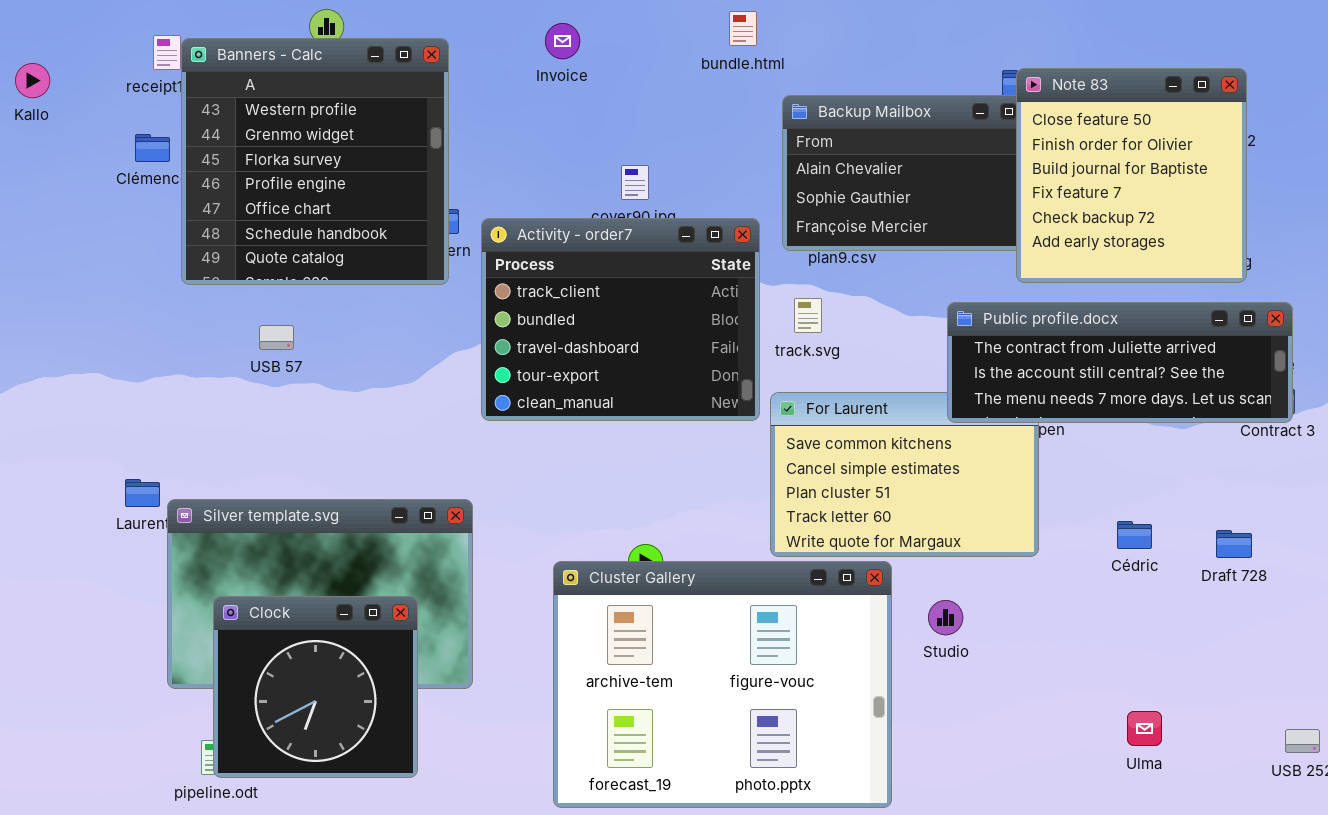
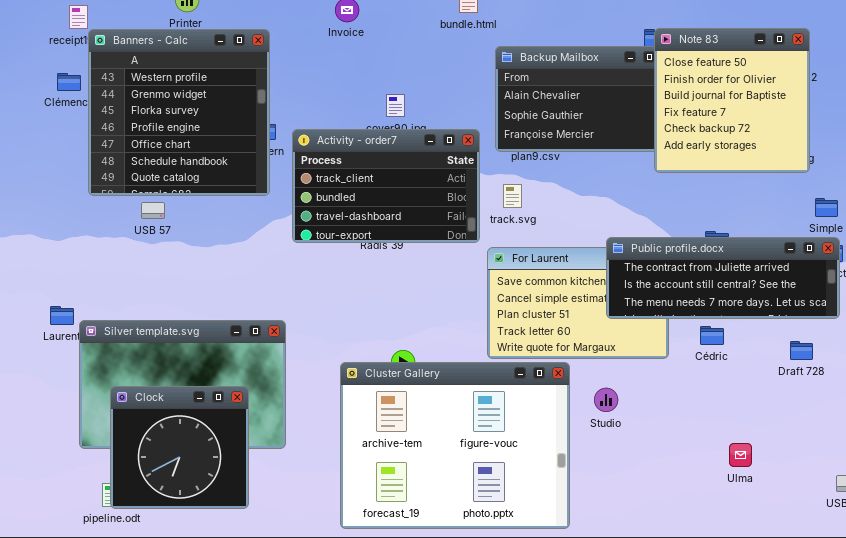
Banners - Calc: [181,38,449,285] -> [88,29,270,196], moved
Activity - order7: [481,218,760,421] -> [292,129,480,243], resized
Public profile.docx: [947,302,1293,423] -> [606,237,840,319], moved
Cédric: [1117,521,1152,549] -> [700,326,724,345], moved
Ulma: [1127,711,1162,746] -> [729,443,752,467], moved

